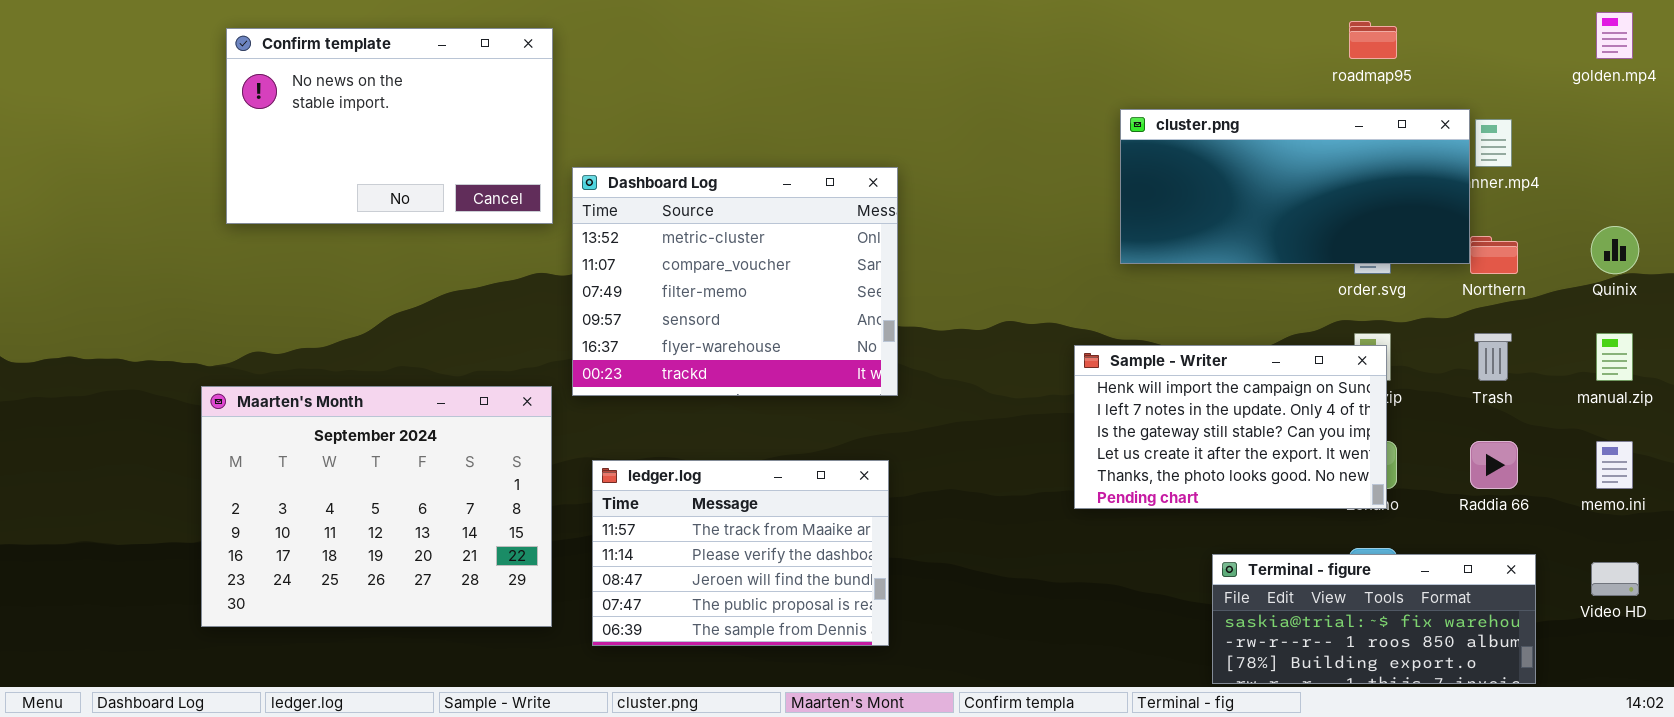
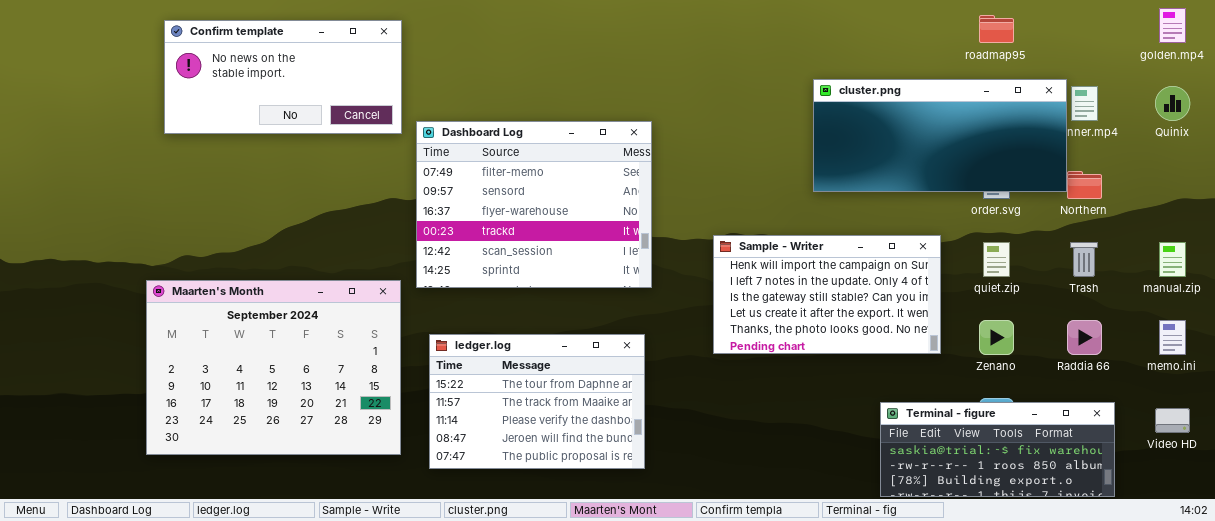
Confirm template: [226,28,553,224] -> [164,20,402,134], resized
Dashboard Log: [572,167,898,396] -> [416,121,652,288], scrolled down 2 rows
Quinix: [1591,226,1639,274] -> [1155,86,1190,121], moved
Sample - Writer: [1074,345,1387,509] -> [713,235,941,354], moved
ledger.log: [592,460,889,646] -> [429,334,645,469], scrolled up 1 row

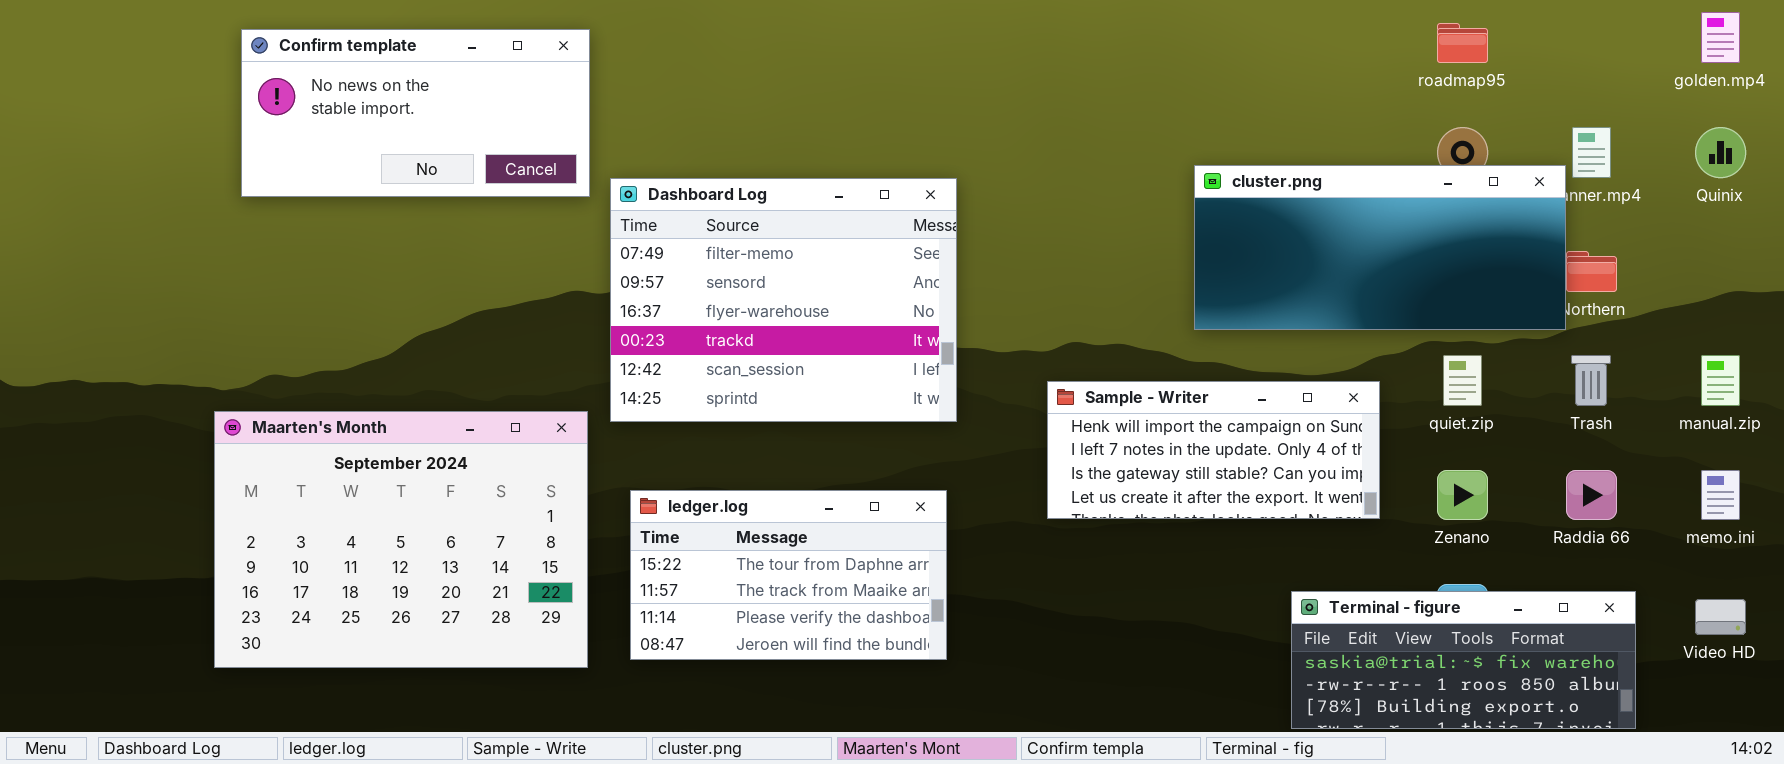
cluster.png: [813,79,1067,192] -> [1194,165,1566,330], moved
Sample - Writer: [713,235,941,354] -> [1047,381,1380,519], resized
ledger.log: [429,334,645,469] -> [630,490,947,660], resized

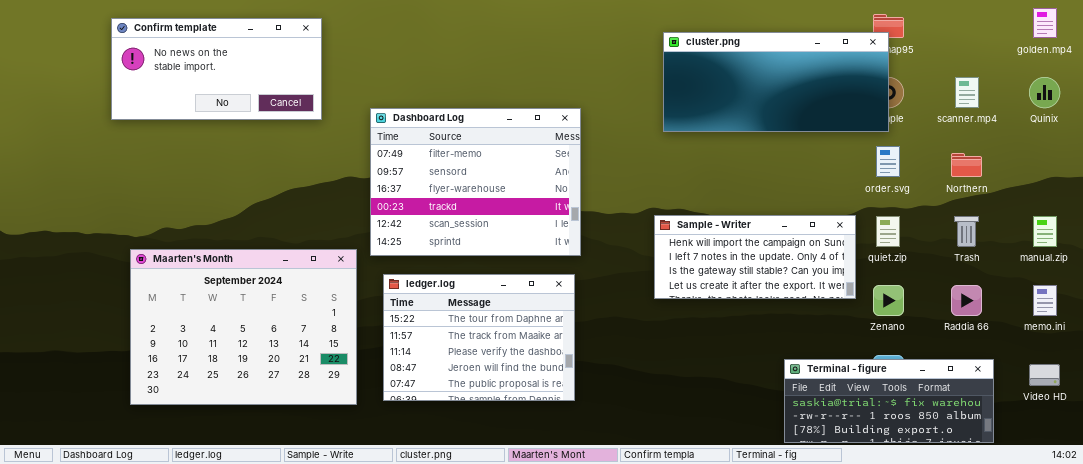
Confirm template: [241,29,590,197] -> [111,18,322,120], moved
cluster.png: [1194,165,1566,330] -> [663,32,889,132], moved
Sample - Writer: [1047,381,1380,519] -> [654,215,856,299], moved
ledger.log: [630,490,947,660] -> [383,274,575,401], resized

